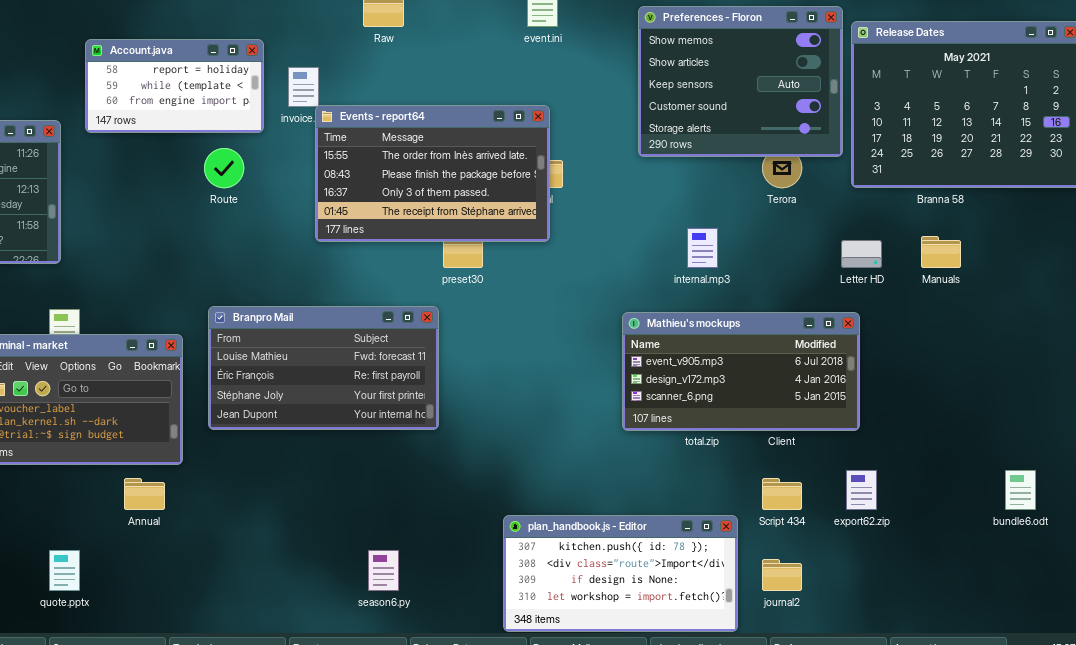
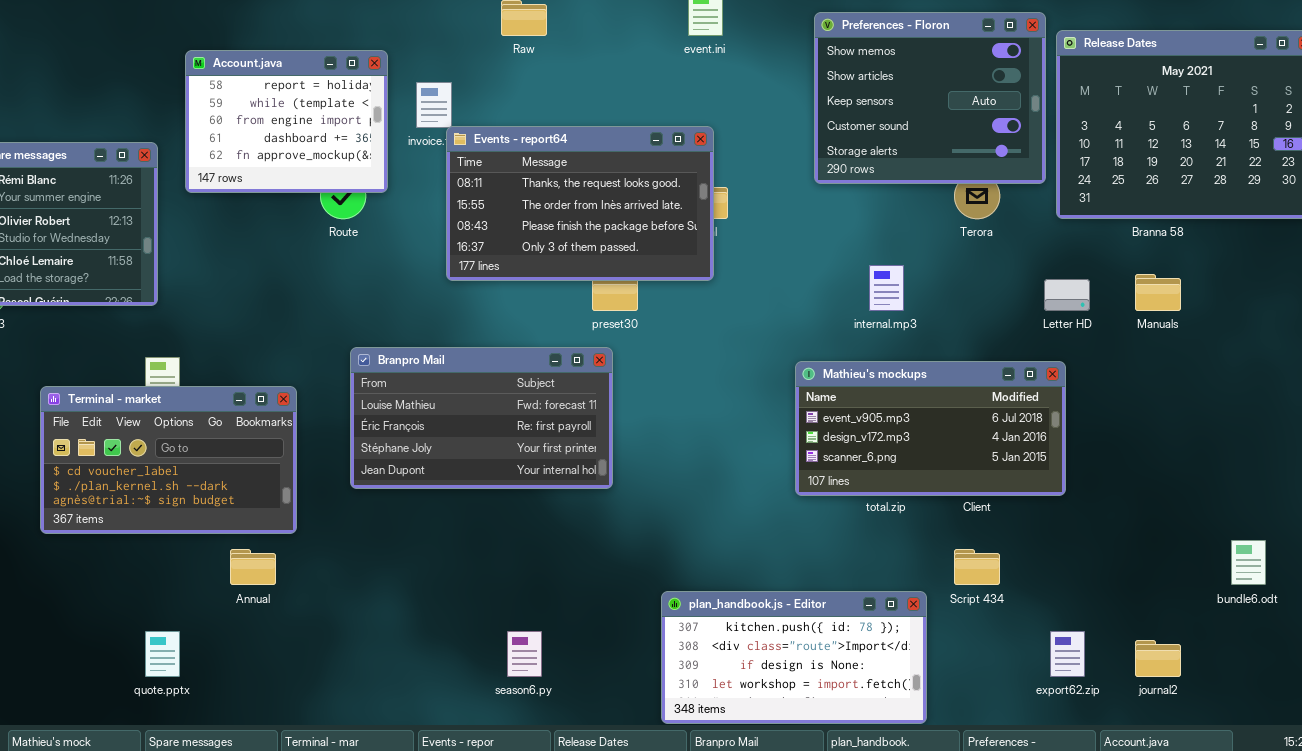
Account.java: [85,39,264,133] -> [185,50,388,193], resized
Events - report64: [315,105,550,242] -> [446,126,714,281], scrolled up 1 row
Branpro Mail: [208,306,439,430] -> [350,347,613,489], moved
export62.zip: [846,470,877,510] -> [1050,631,1085,677], moved
journal2: [762,559,802,591] -> [1135,640,1181,677], moved

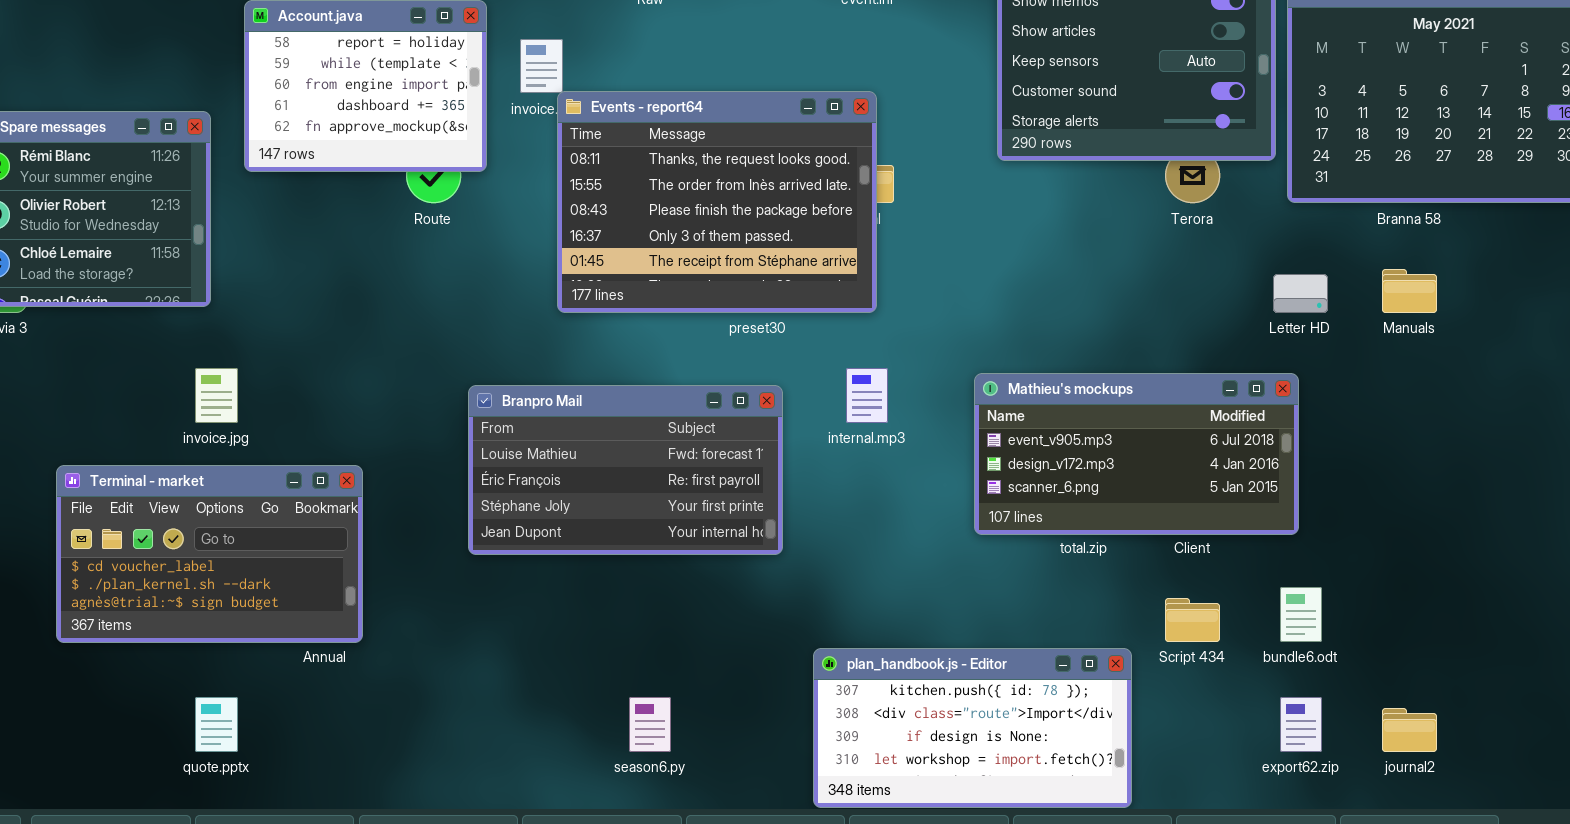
Events - report64: [446,126,714,281] -> [557,91,877,313], resized
internal.mp3: [869,265,904,311] -> [846,368,888,423], moved
Branpro Mail: [350,347,613,489] -> [468,385,783,555], moved
Terminal - market: [40,386,297,534] -> [56,465,363,643], moved
bundle6.odt: [1231,540,1266,585] -> [1280,587,1322,642], moved

